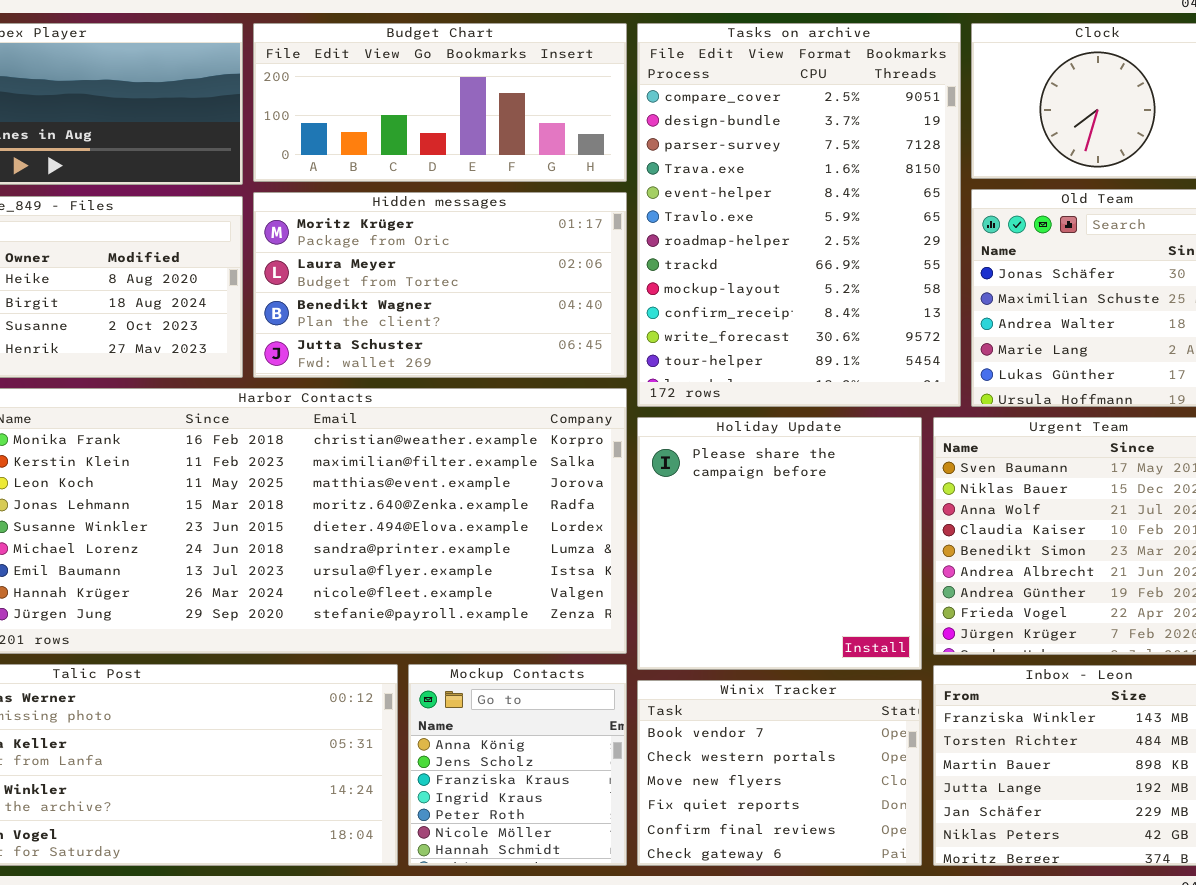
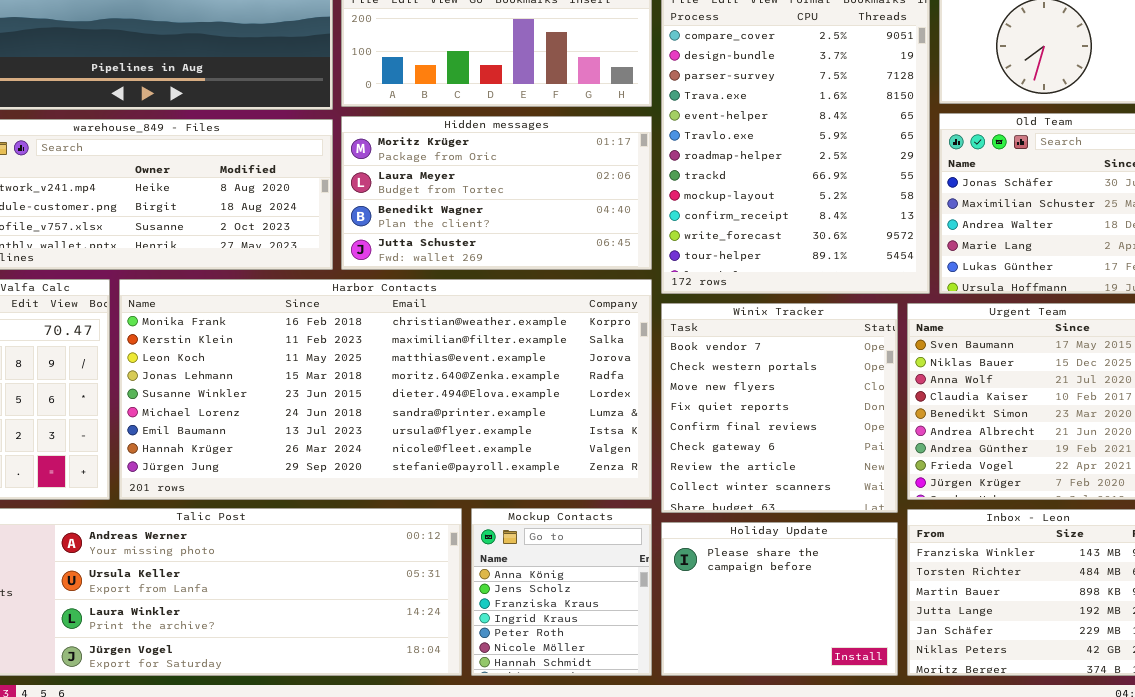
Holiday Update: [637,417,922,670] -> [661,522,898,676], moved, resized
Winix Tracker: [637,680,922,866] -> [661,303,898,513], moved, resized

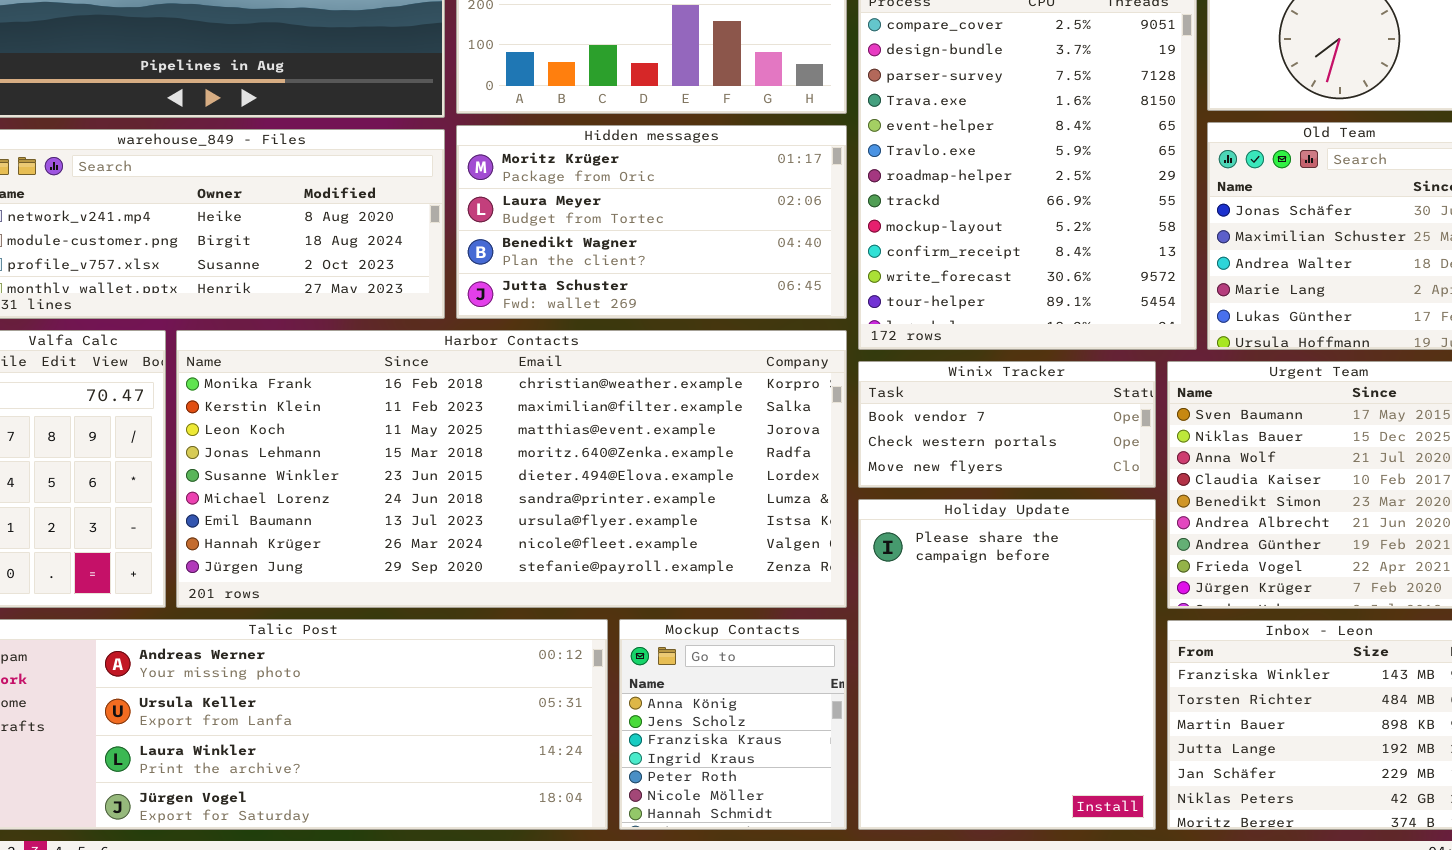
Winix Tracker: [661,303,898,513] -> [858,361,1156,488], resized
Holiday Update: [661,522,898,676] -> [858,499,1156,830], resized

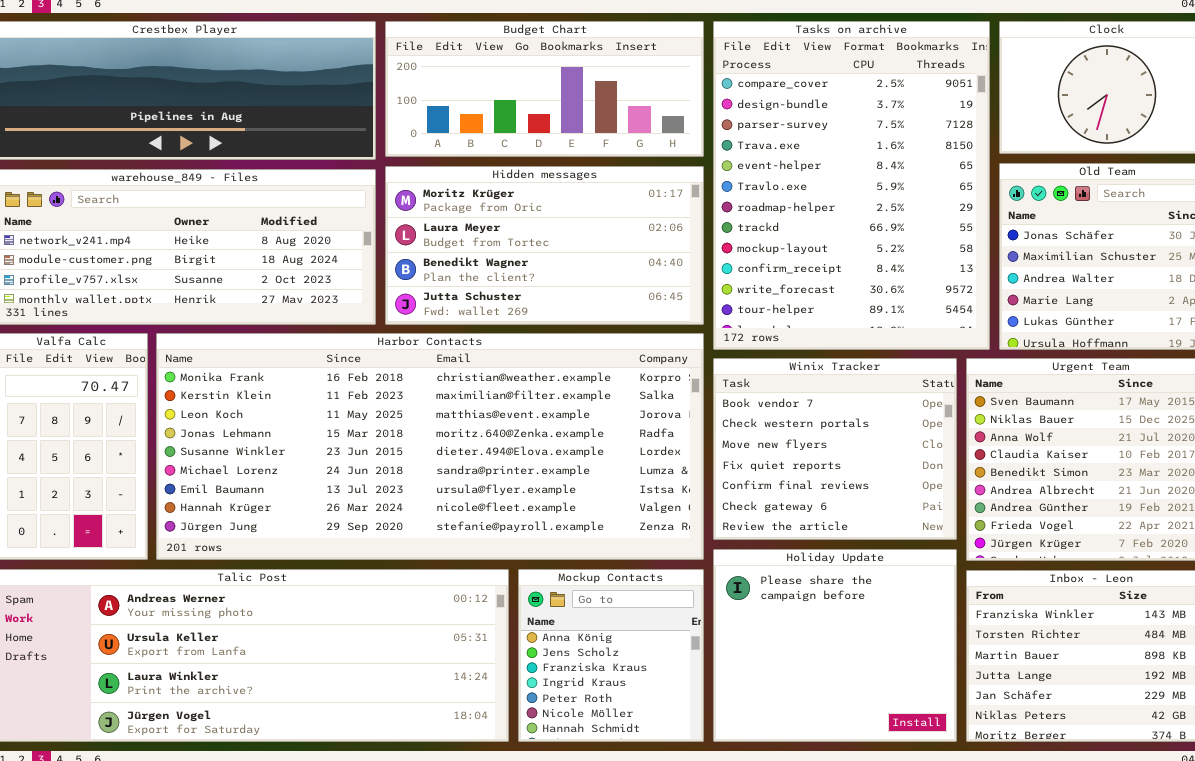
Winix Tracker: [858,361,1156,488] -> [713,358,957,540], resized
Holiday Update: [858,499,1156,830] -> [713,549,957,742], resized

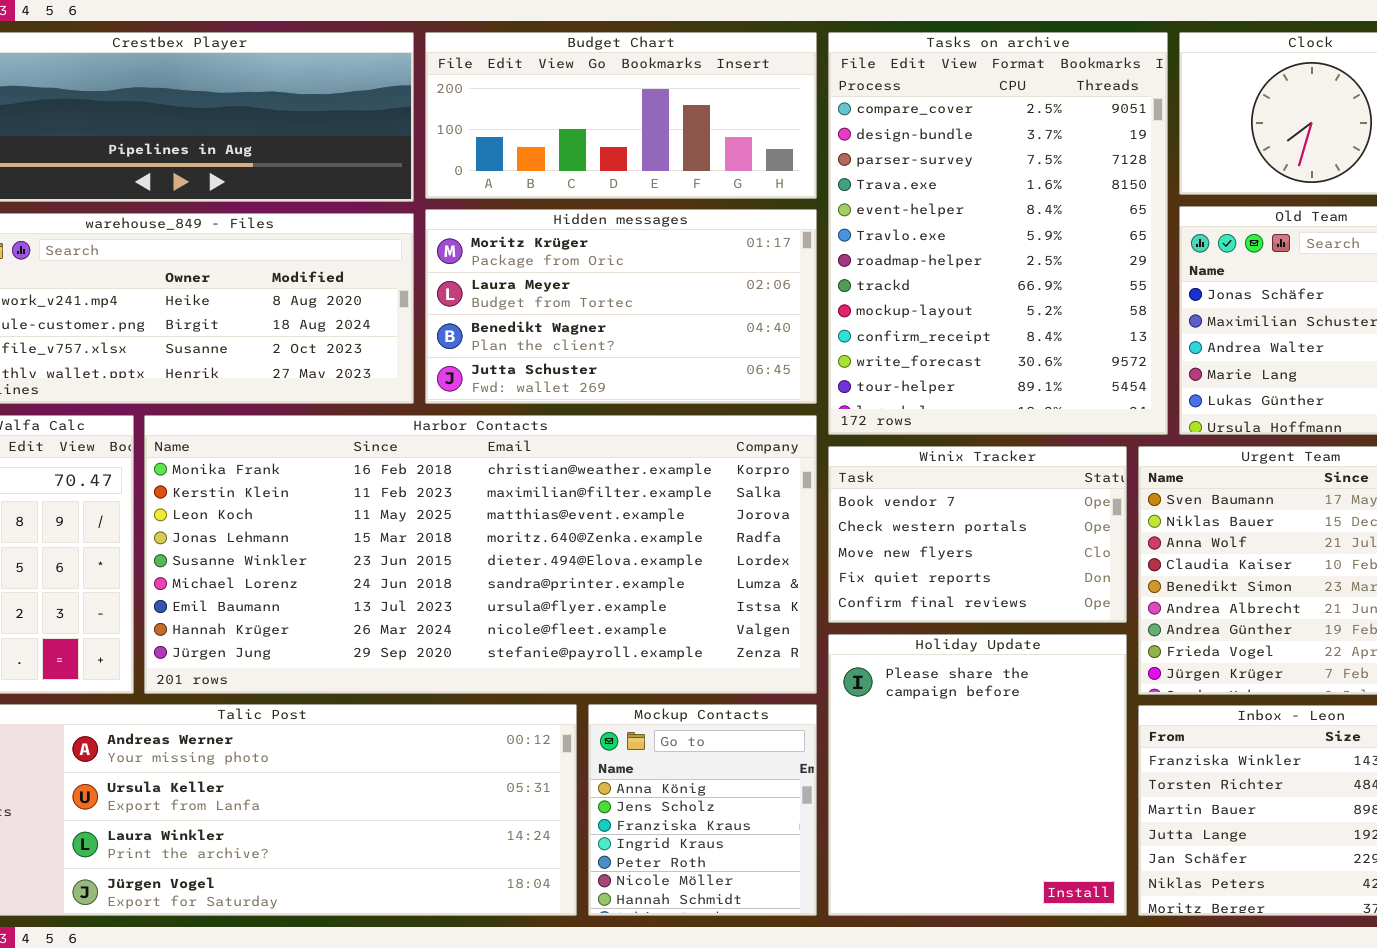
Winix Tracker: [713,358,957,540] -> [828,446,1127,623], resized
Holiday Update: [713,549,957,742] -> [828,634,1127,916], resized

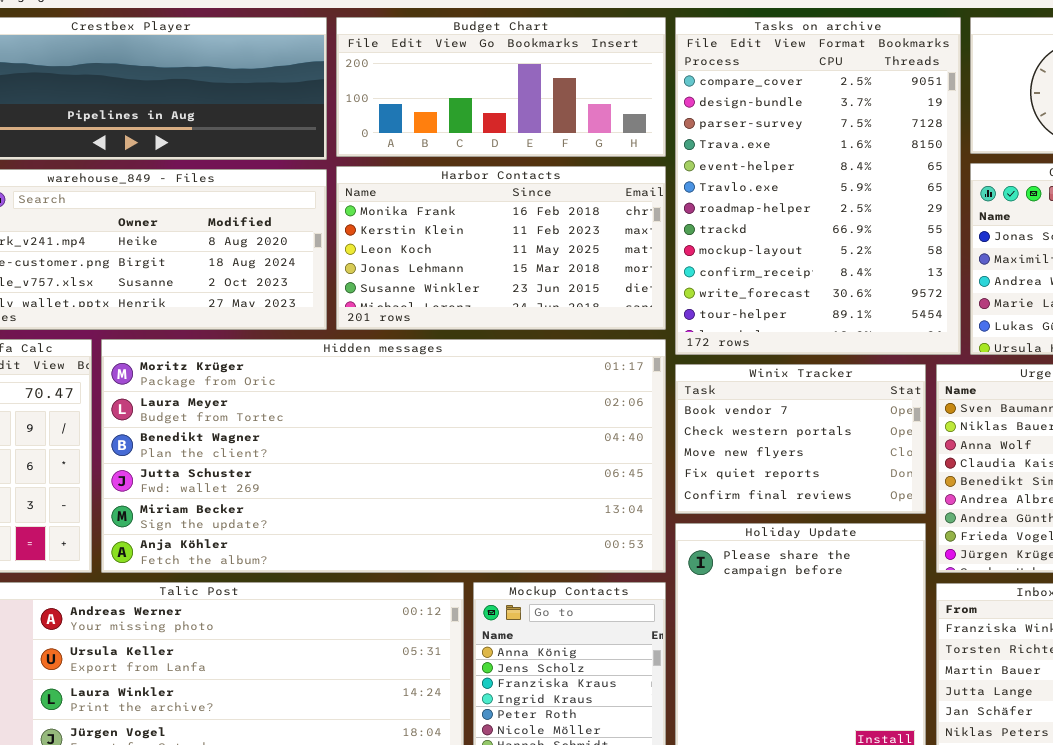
Hidden messages: [425,209,817,404] -> [101,339,666,573], moved, resized
Harbor Contacts: [144,415,817,694] -> [336,166,666,330], moved, resized

